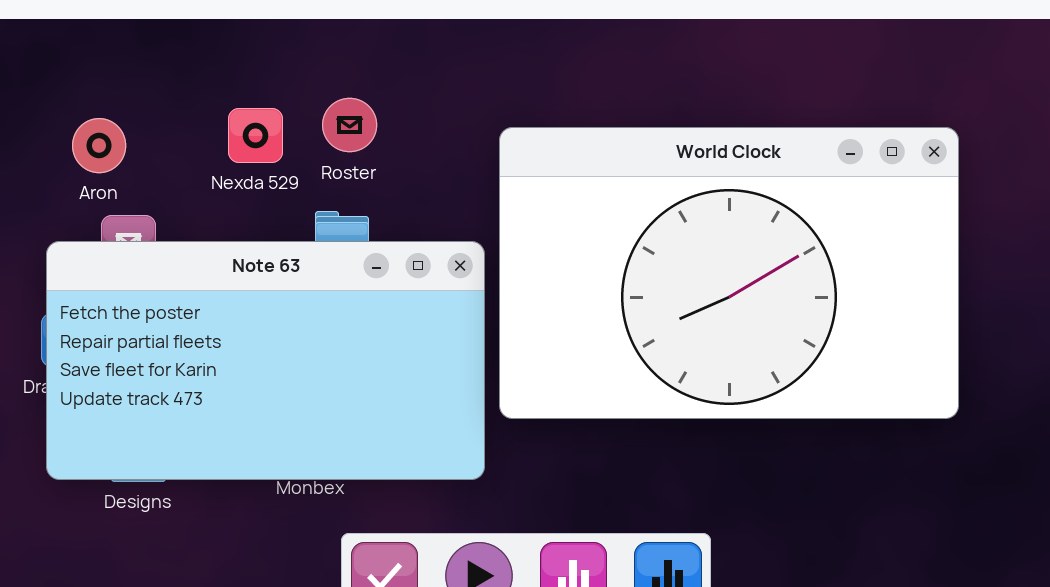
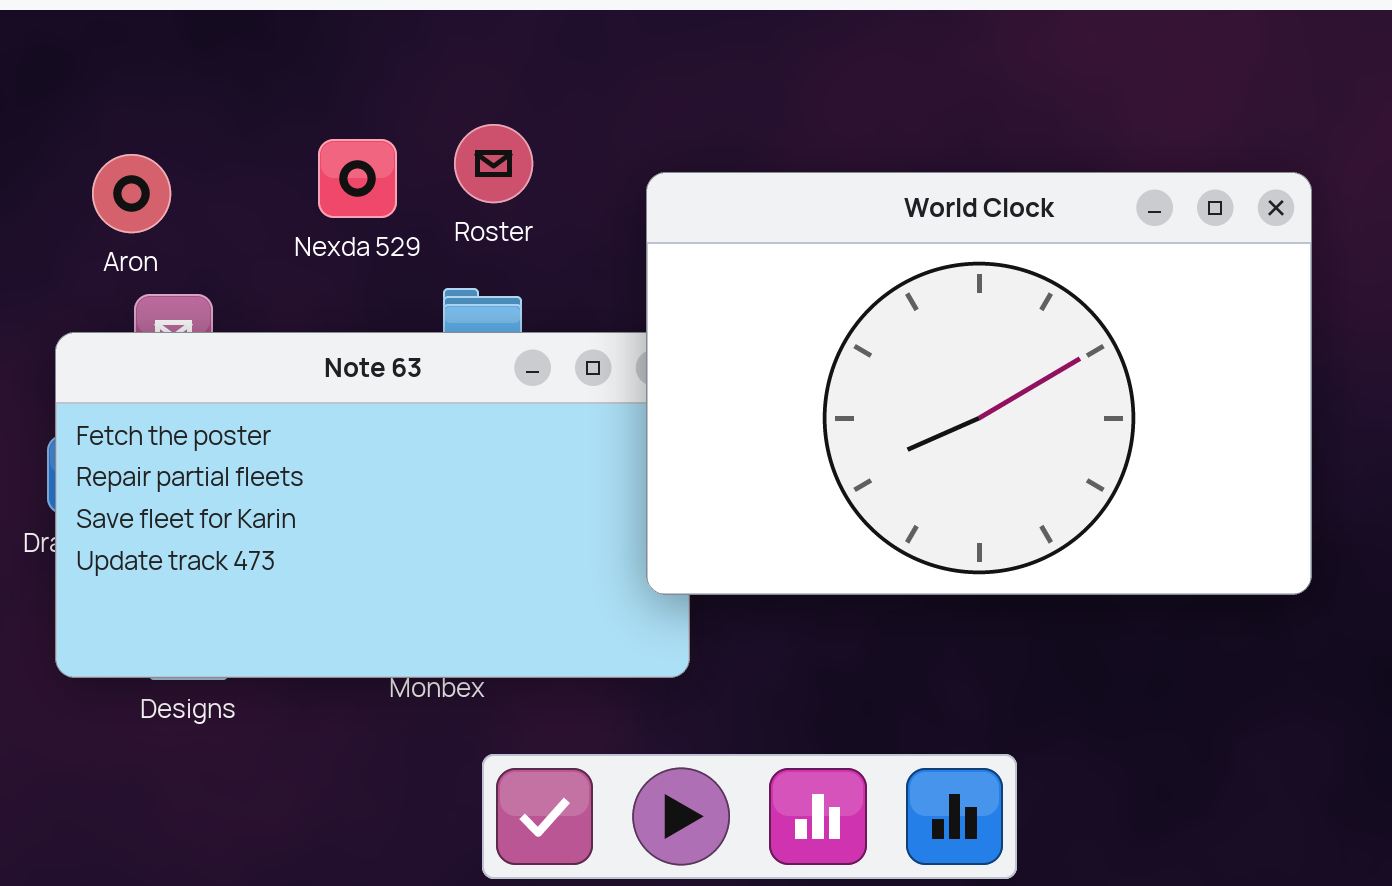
World Clock: [499,127,959,419] -> [646,172,1312,595], moved

